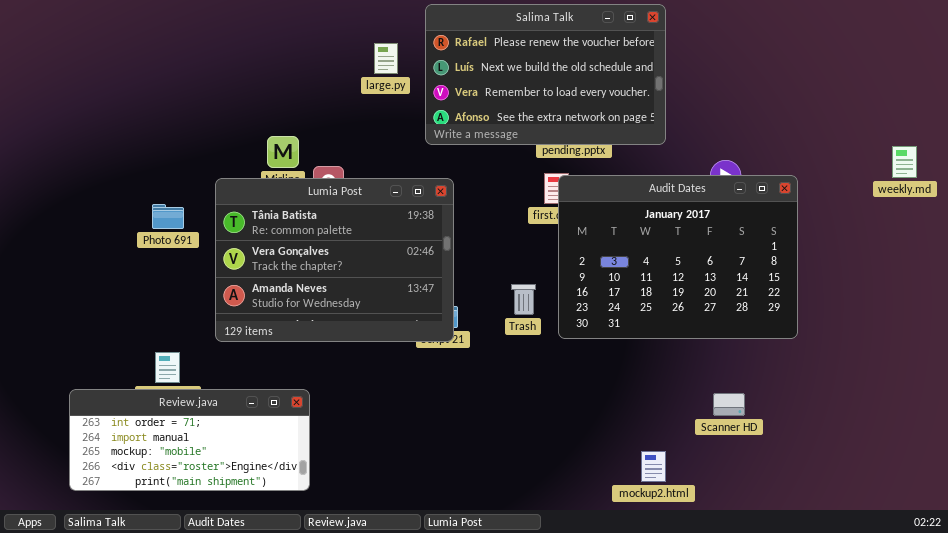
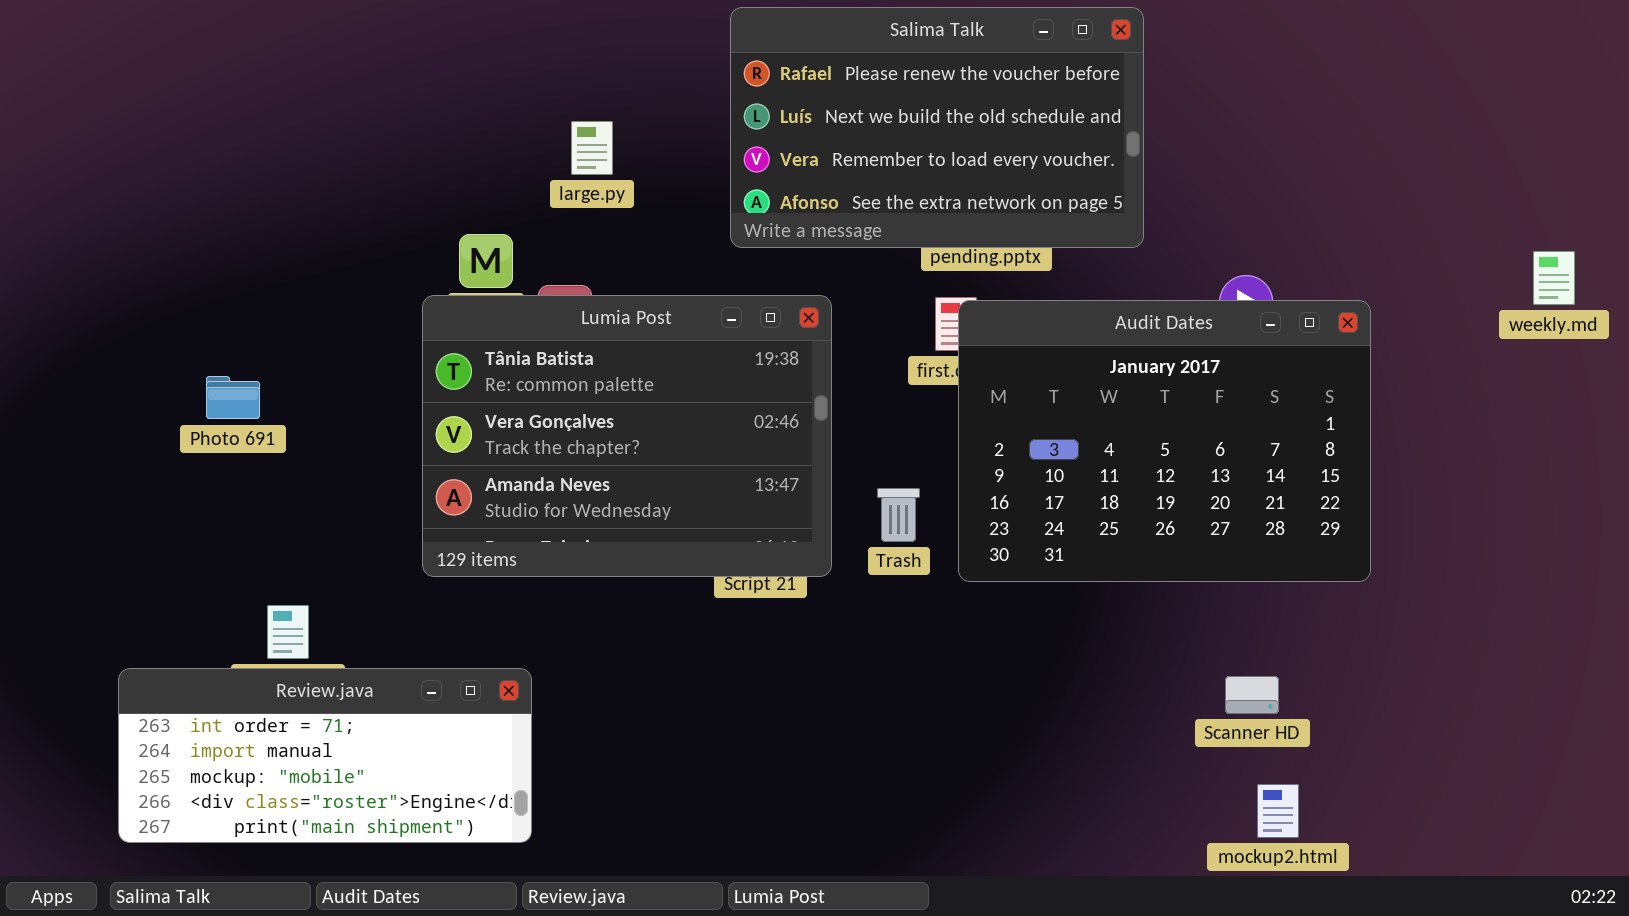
large.py: [374,43,398,74] -> [571,121,613,175], moved
Lumia Post: [215,178,454,342] -> [422,295,832,577], moved
Photo 691: [152,204,184,229] -> [206,376,260,419], moved
mockup2.html: [641,451,666,482] -> [1257,784,1299,838], moved

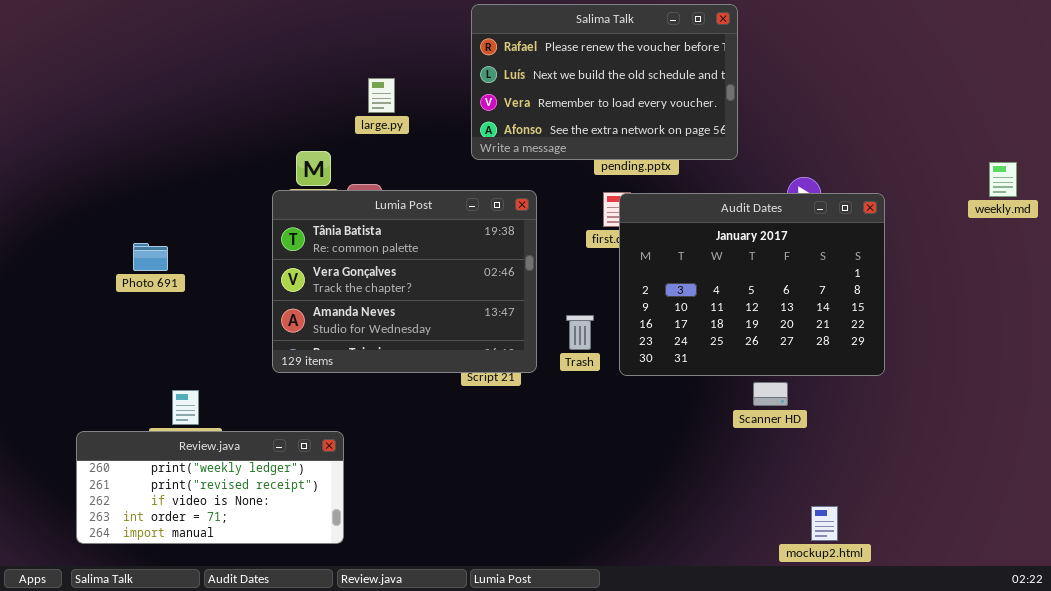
Review.java: [118,668,532,843] -> [76,431,344,544], scrolled up 3 rows
Scanner HD: [1225,676,1279,714] -> [753,382,788,406], moved

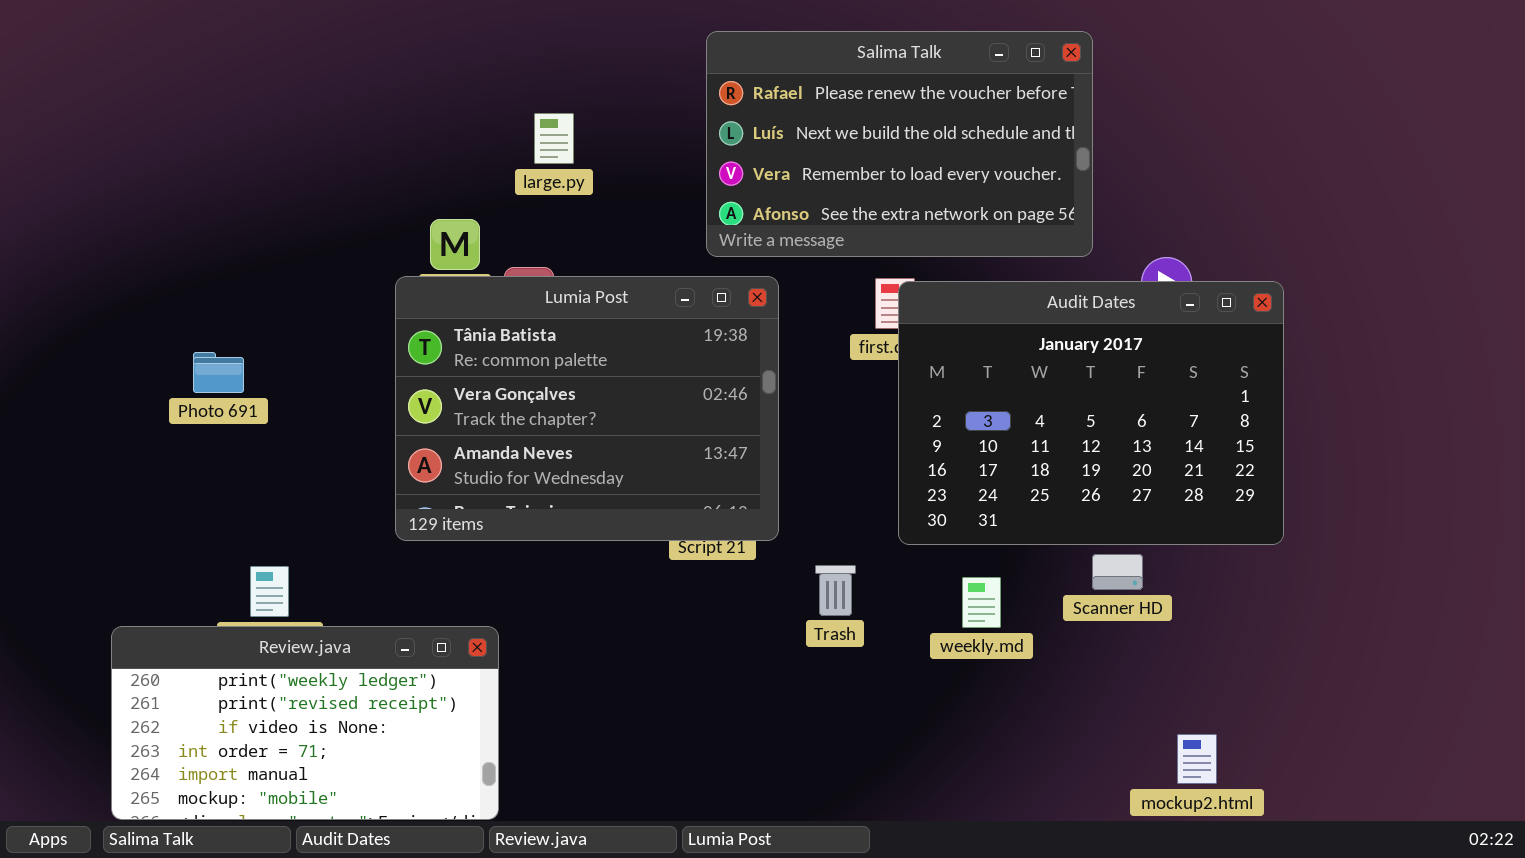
Salima Talk: [471,4,738,160] -> [706,31,1093,257], moved
weekly.md: [989,162,1017,197] -> [962,577,1001,628], moved
Trash: [566,315,594,350] -> [815,565,856,616], moved
Review.java: [76,431,344,544] -> [111,626,499,820], resized

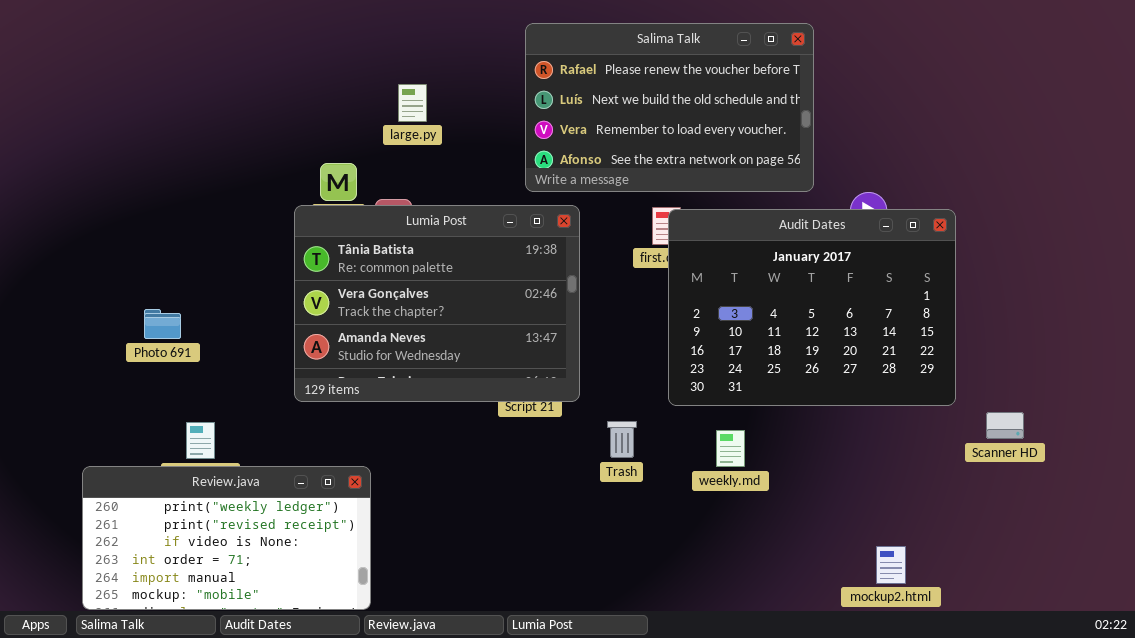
Photo 691: [193,352,244,393] -> [144,309,181,339], moved
Scanner HD: [1092,554,1143,590] -> [986,412,1024,439], moved

